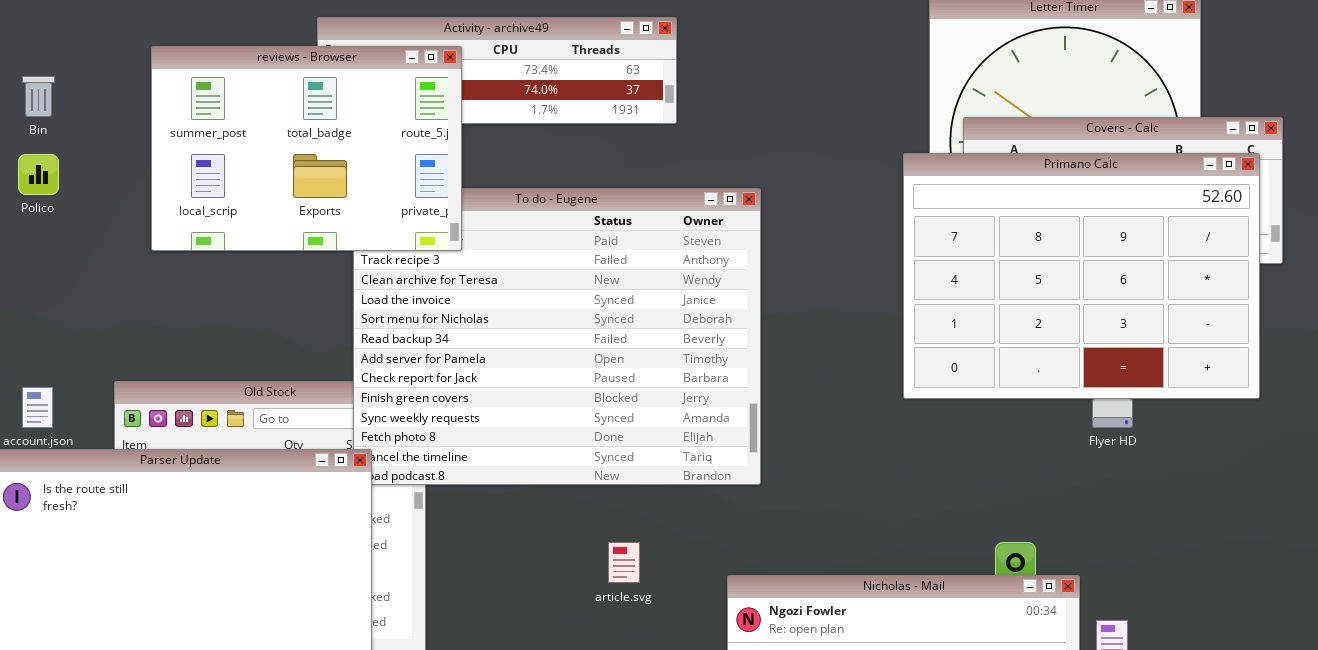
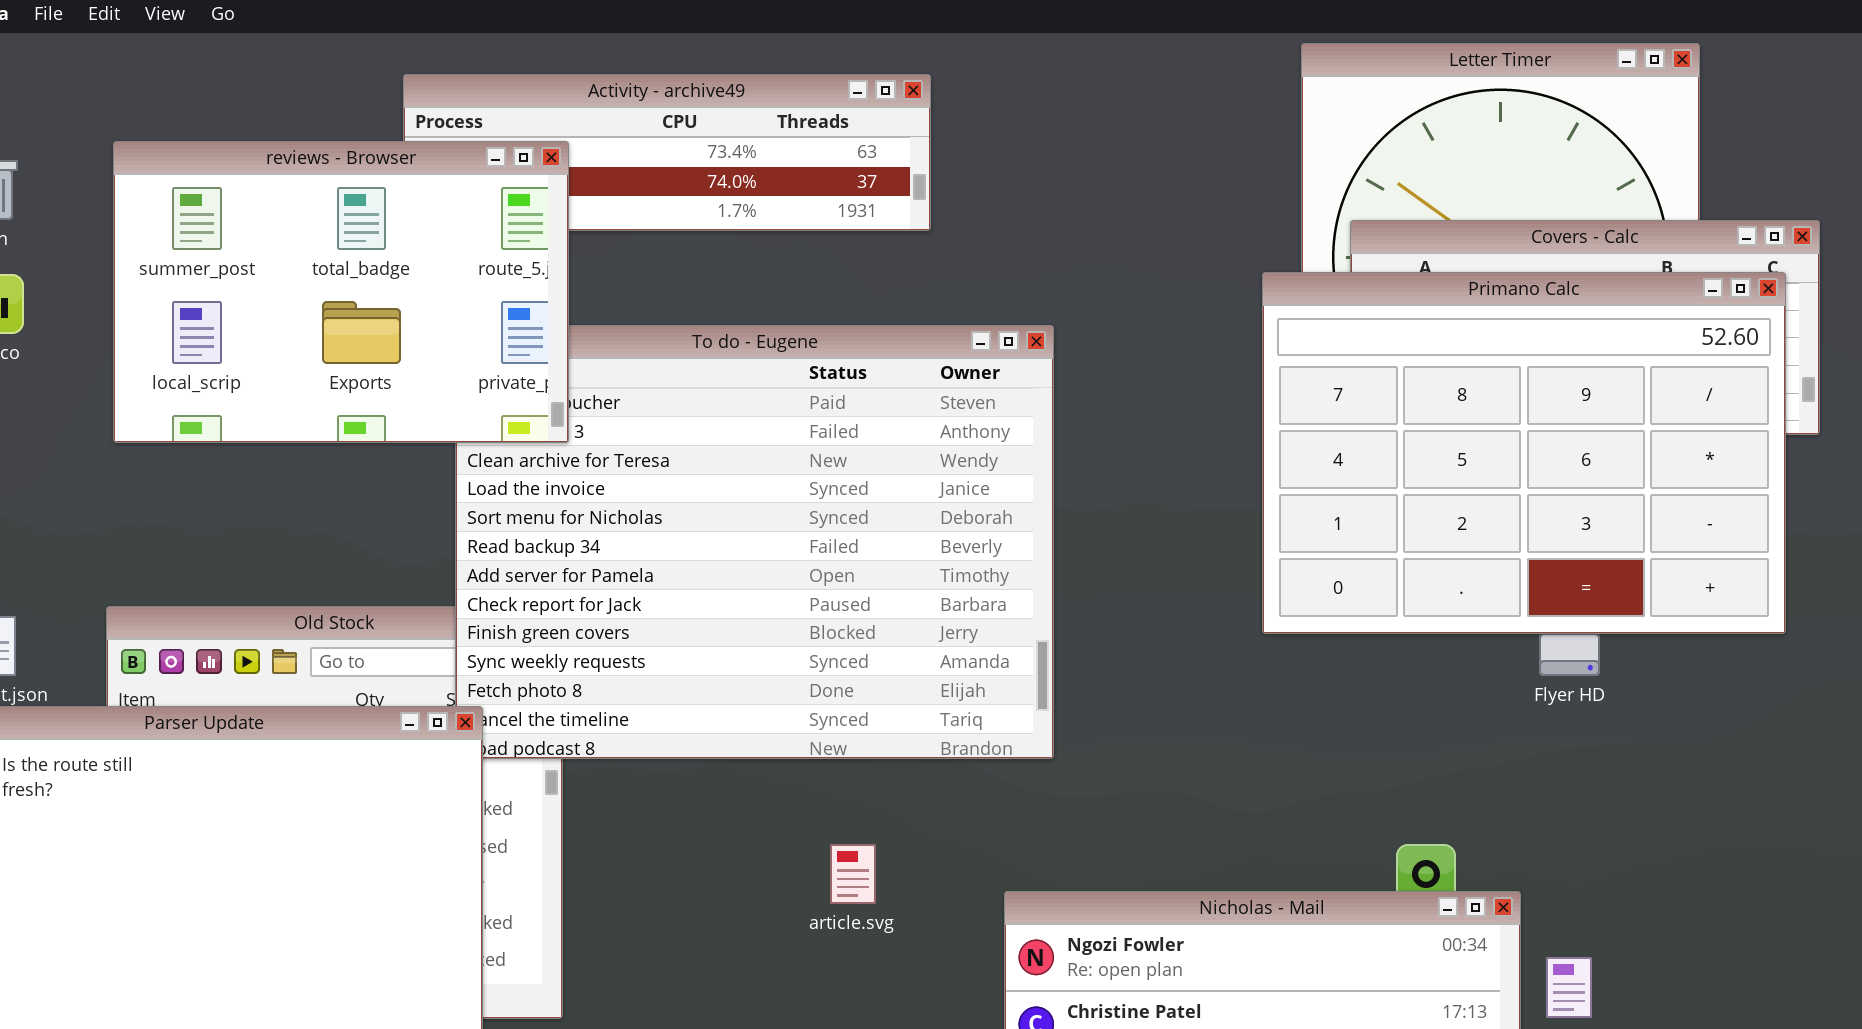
reviews - Browser: [151,46,462,251] -> [113,141,569,443], moved

